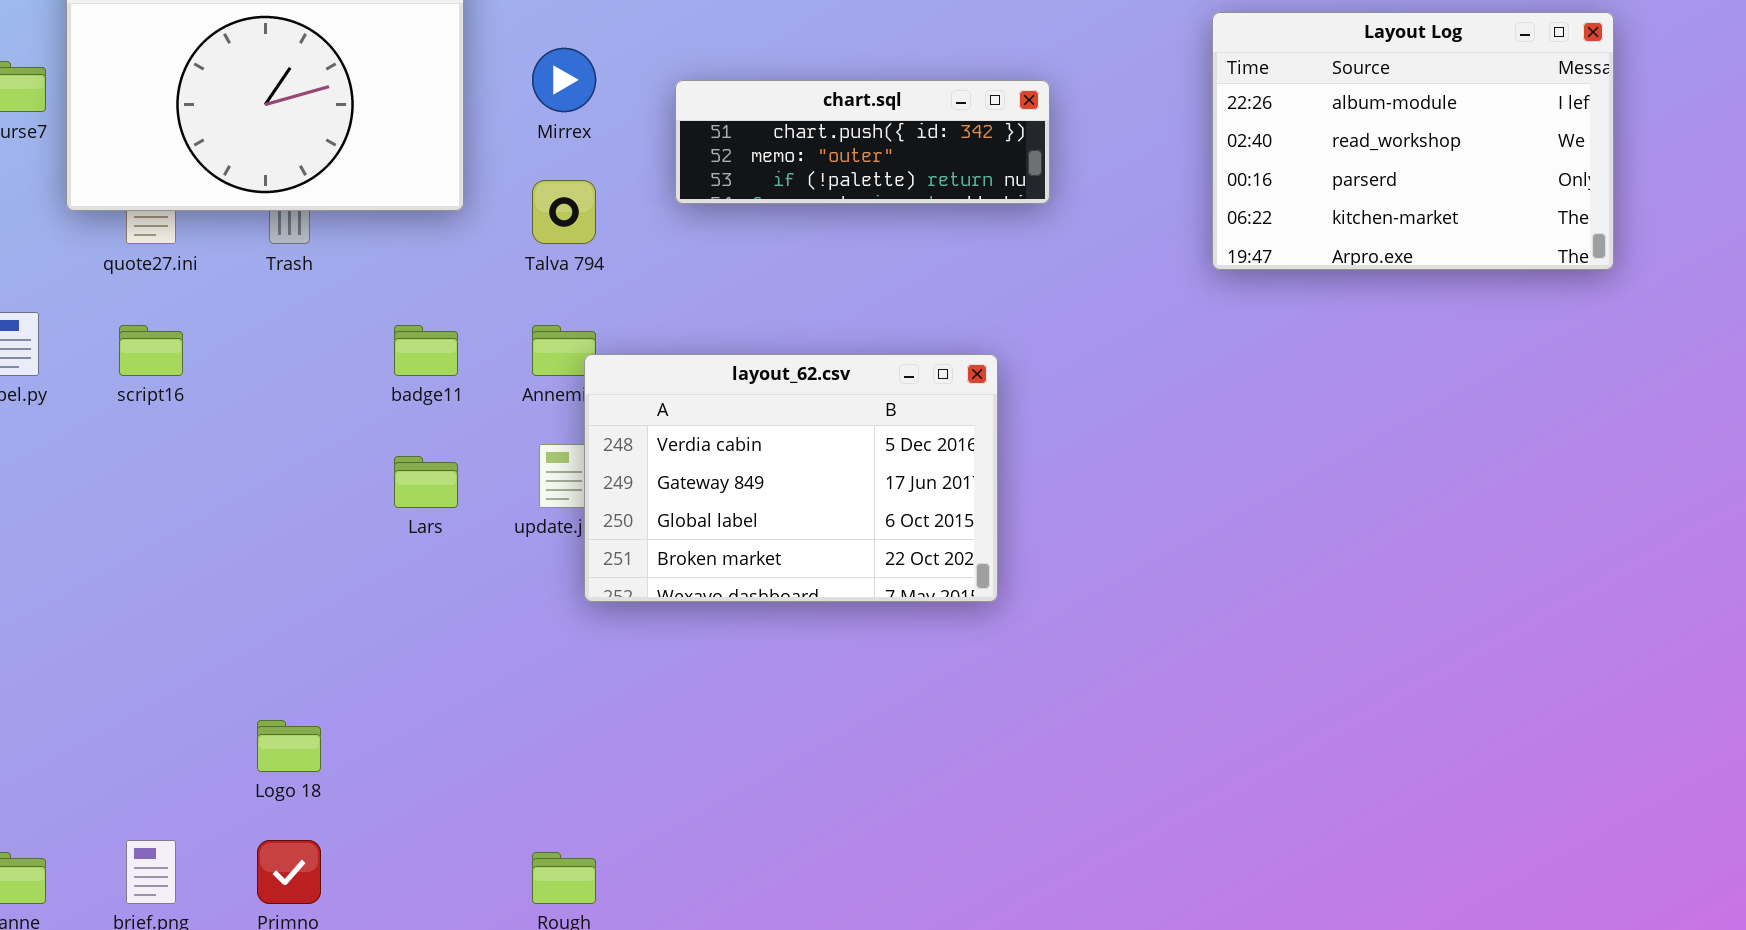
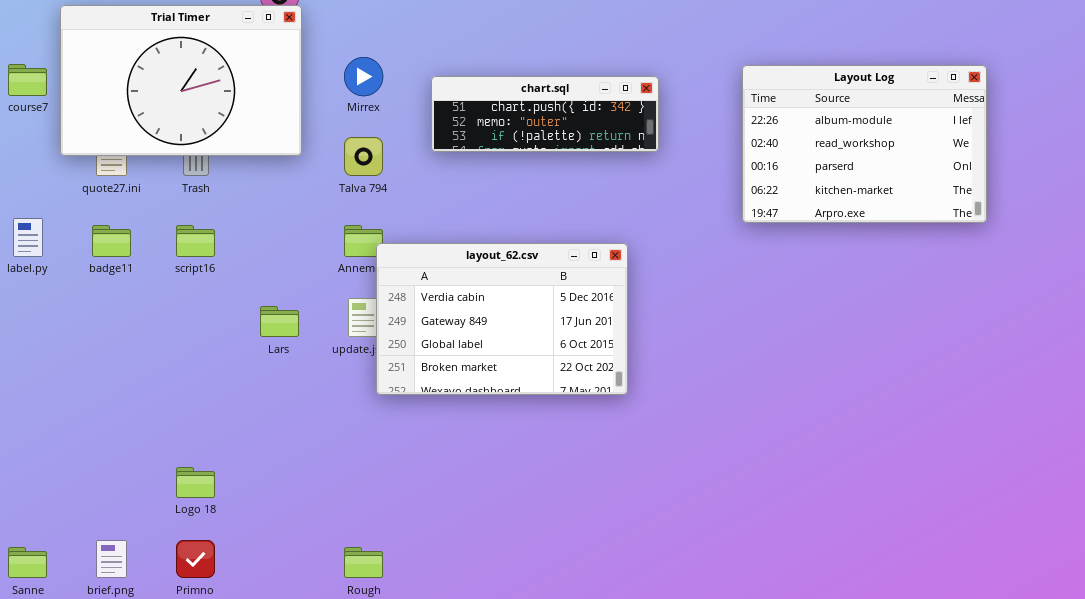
Layout Log: [1212,12,1614,270] -> [742,65,987,223], moved
script16: [119,325,183,376] -> [176,225,215,257], moved
badge11: [394,325,458,376] -> [92,225,131,257], moved

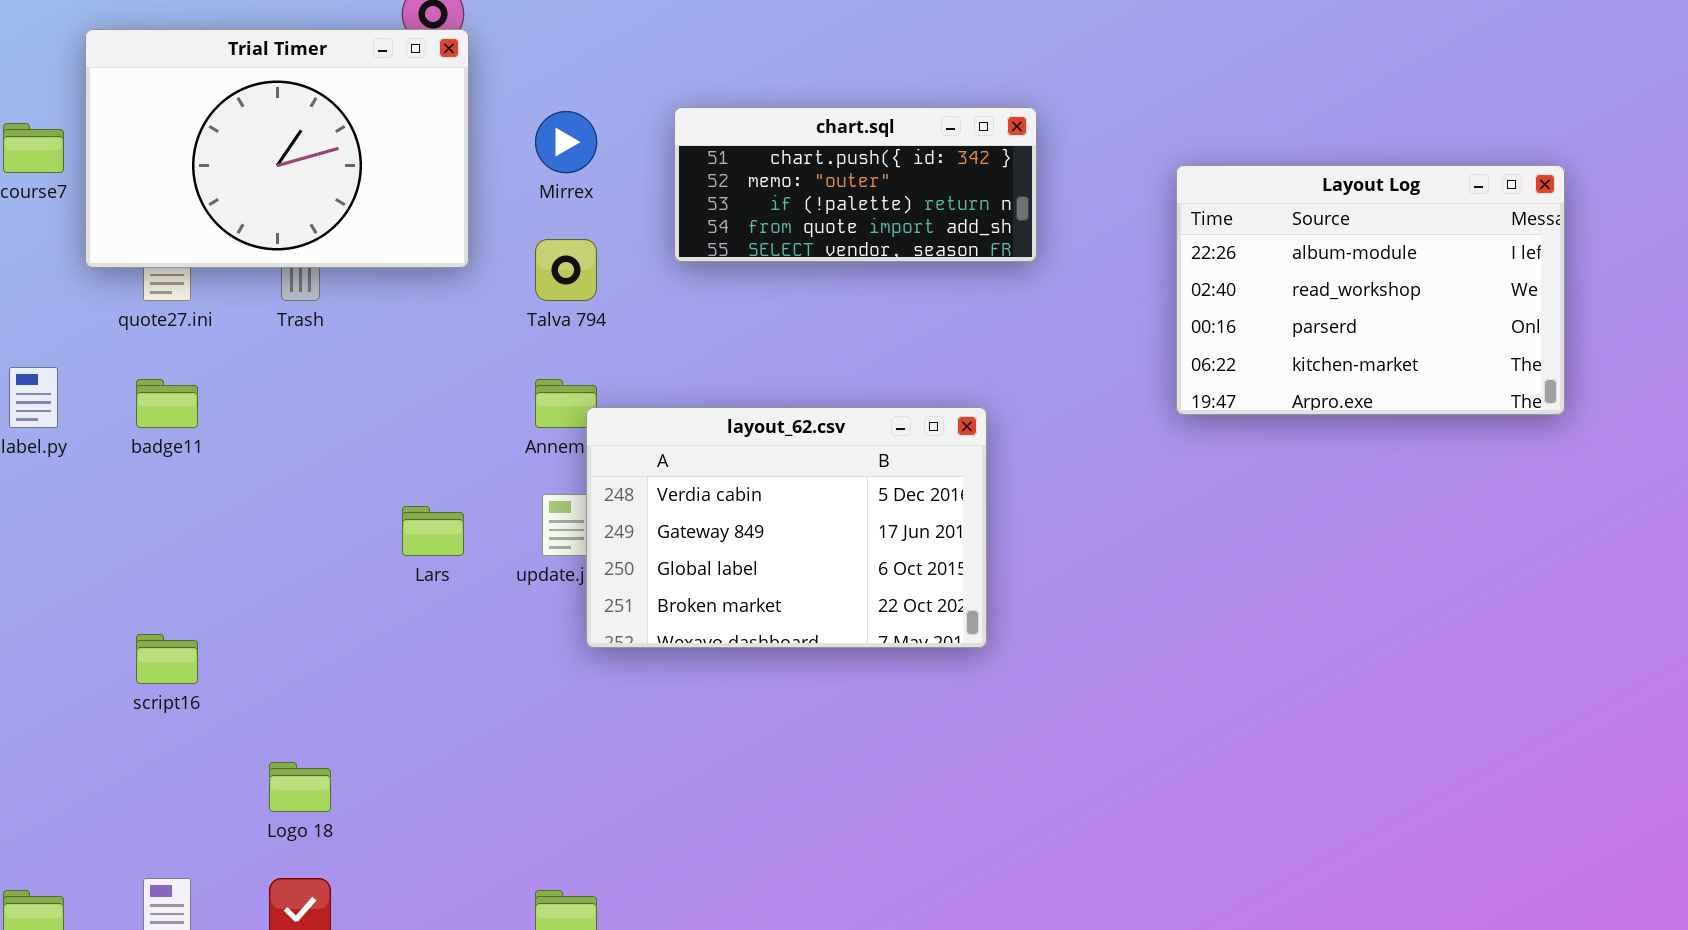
Layout Log: [742,65,987,223] -> [1176,165,1565,415], moved
chart.sql: [431,76,659,152] -> [674,107,1037,262], resized
script16: [176,225,215,257] -> [136,634,198,684], moved

